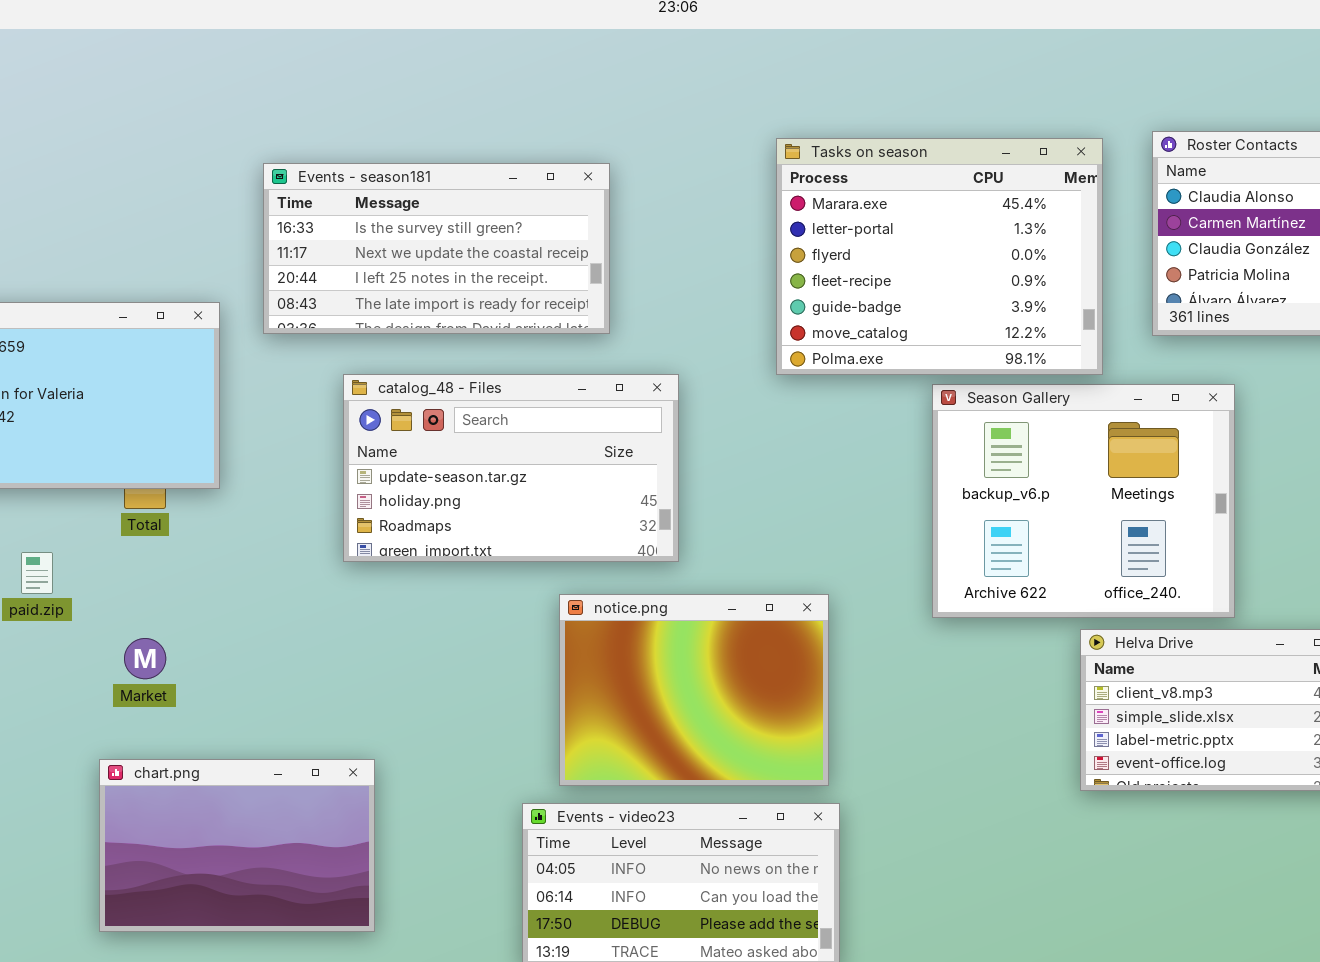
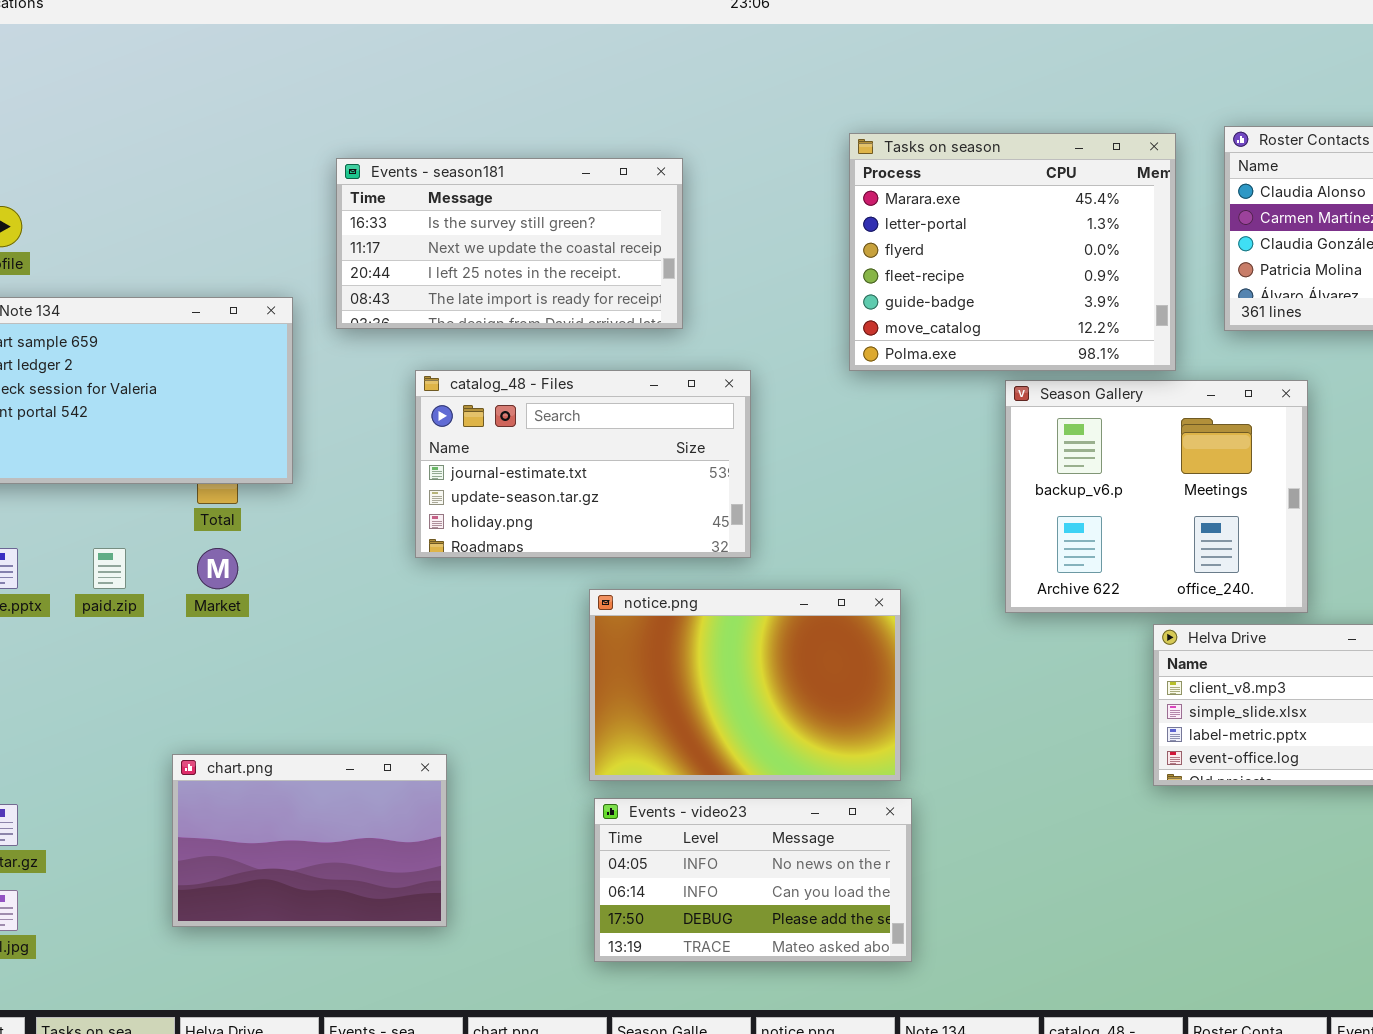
catalog_48 - Files: [343,374,679,562] -> [415,370,751,558], scrolled up 1 row
notice.png: [559,594,829,786] -> [589,589,901,781], resized
Market: [124,638,166,679] -> [197,548,238,589], moved

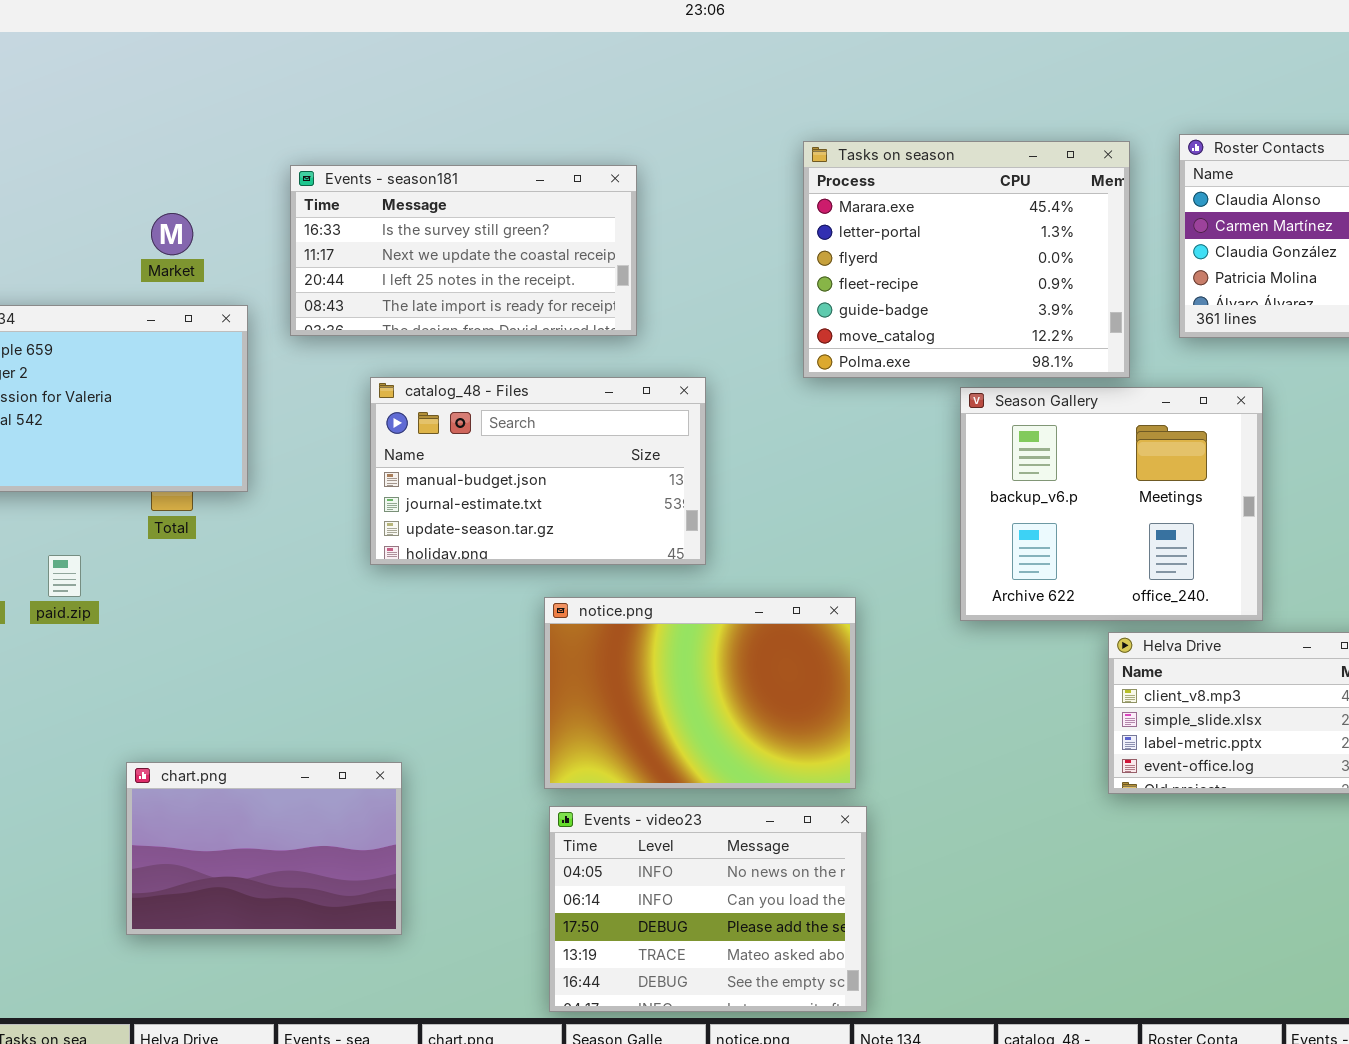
catalog_48 - Files: [415,370,751,558] -> [370,377,706,565], scrolled up 1 row
Market: [197,548,238,589] -> [151,213,193,255], moved
Events - video23: [594,798,912,962] -> [549,806,867,1012], resized

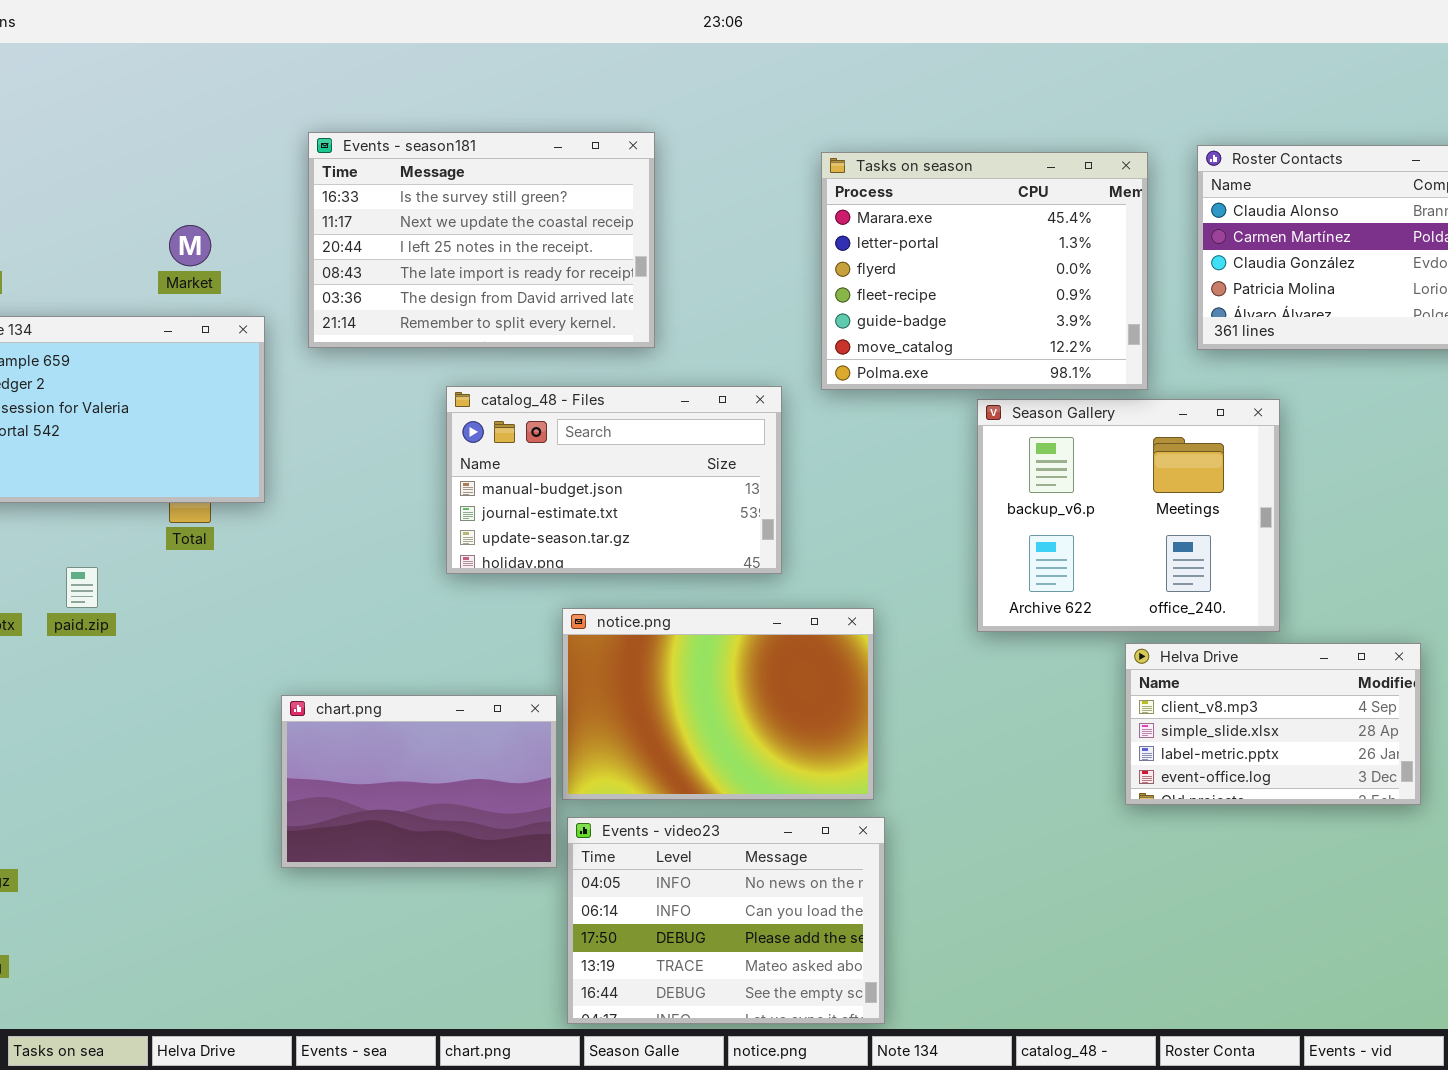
Events - season181: [290,165,637,336] -> [308,132,655,348], resized
catalog_48 - Files: [370,377,706,565] -> [446,386,782,574], moved
chart.png: [126,762,402,935] -> [281,695,557,868], moved

